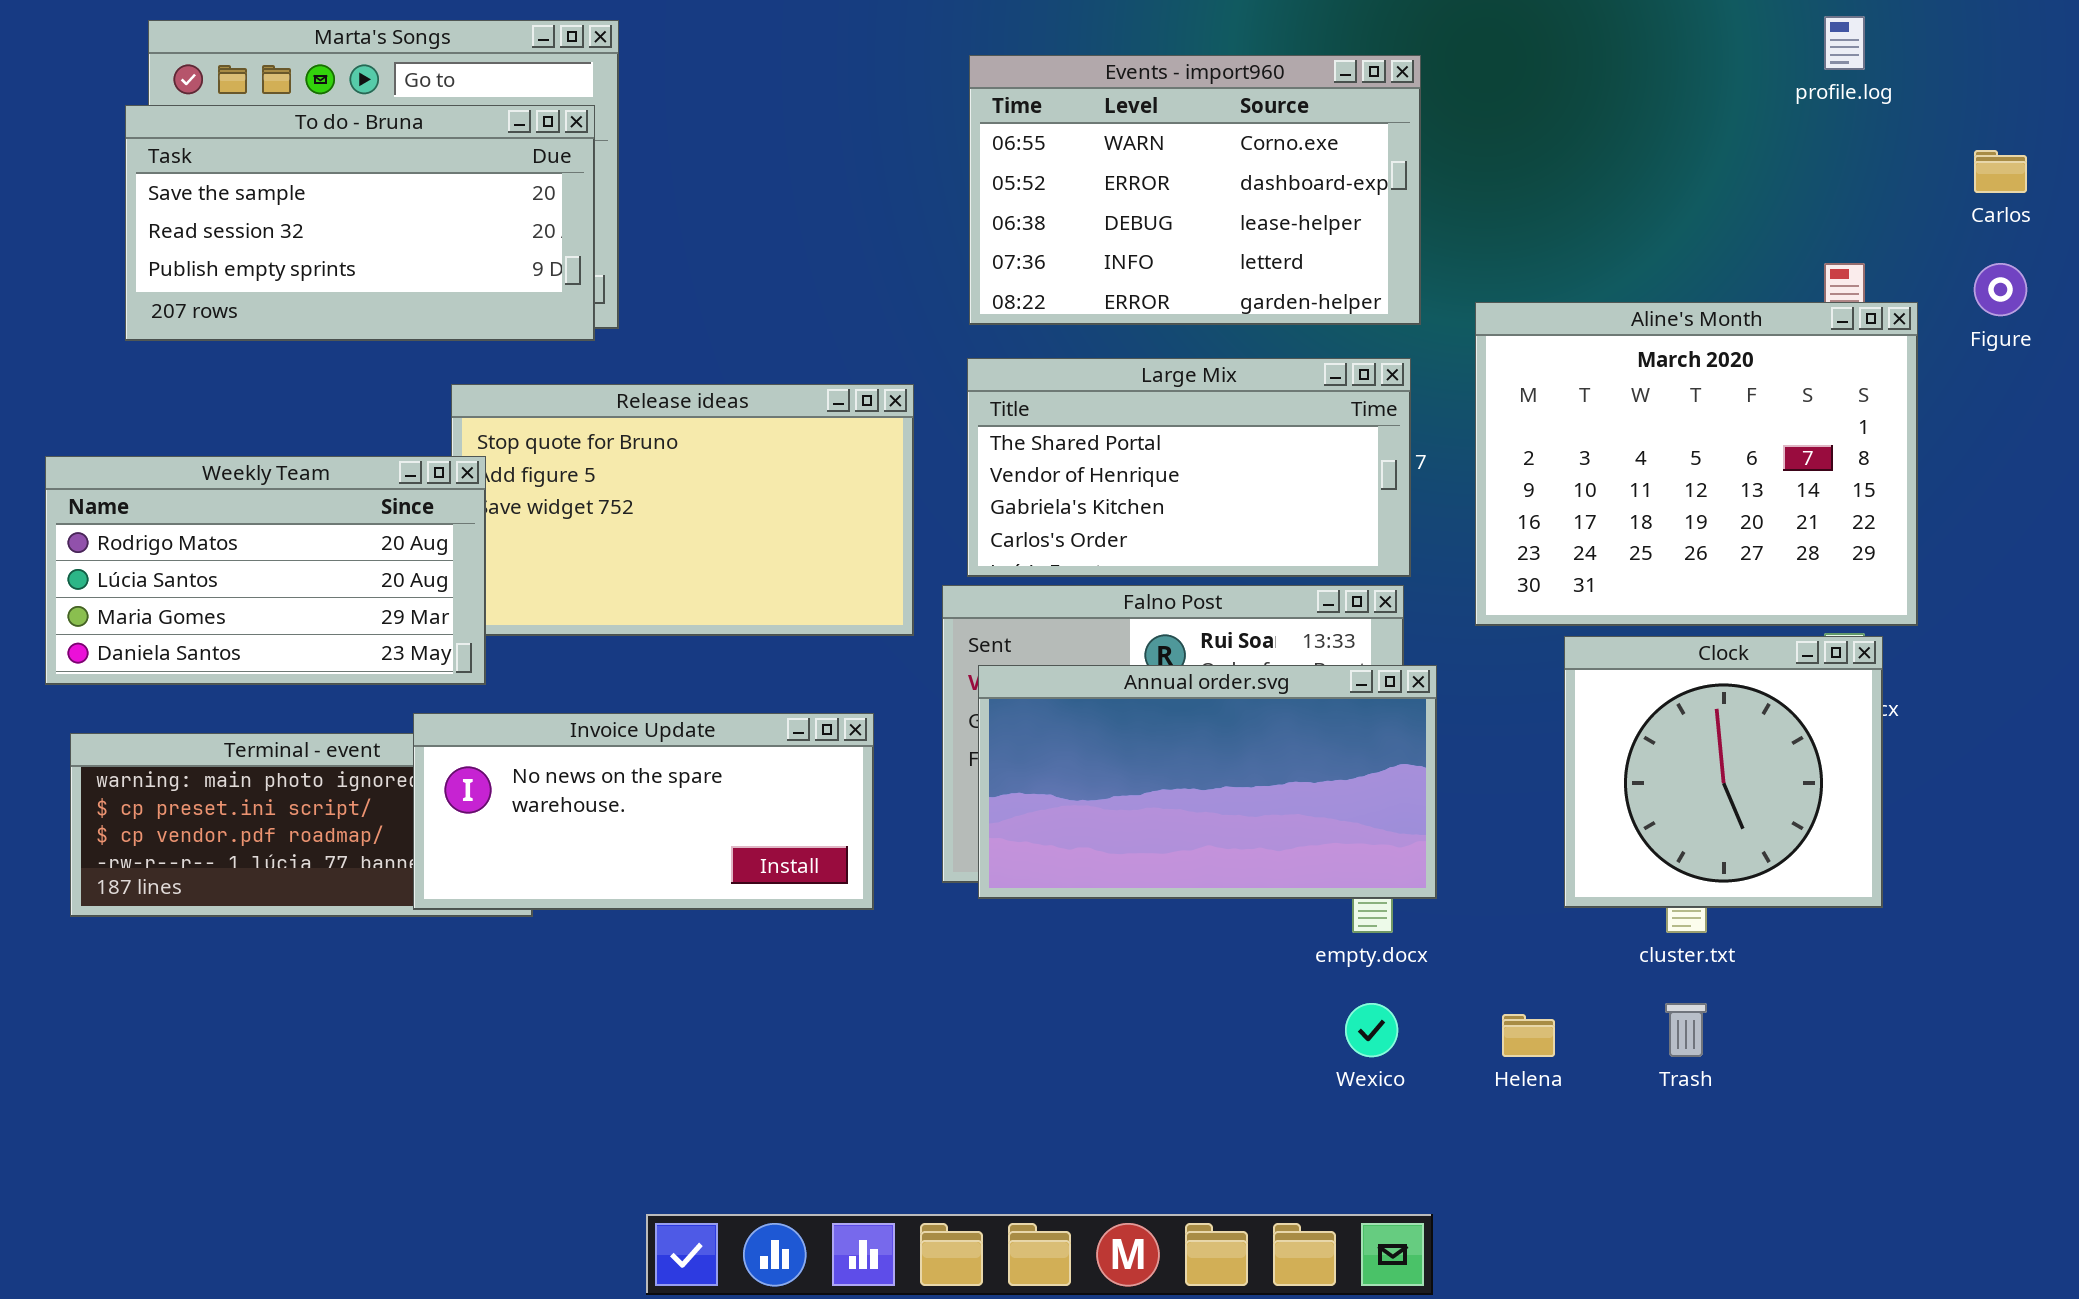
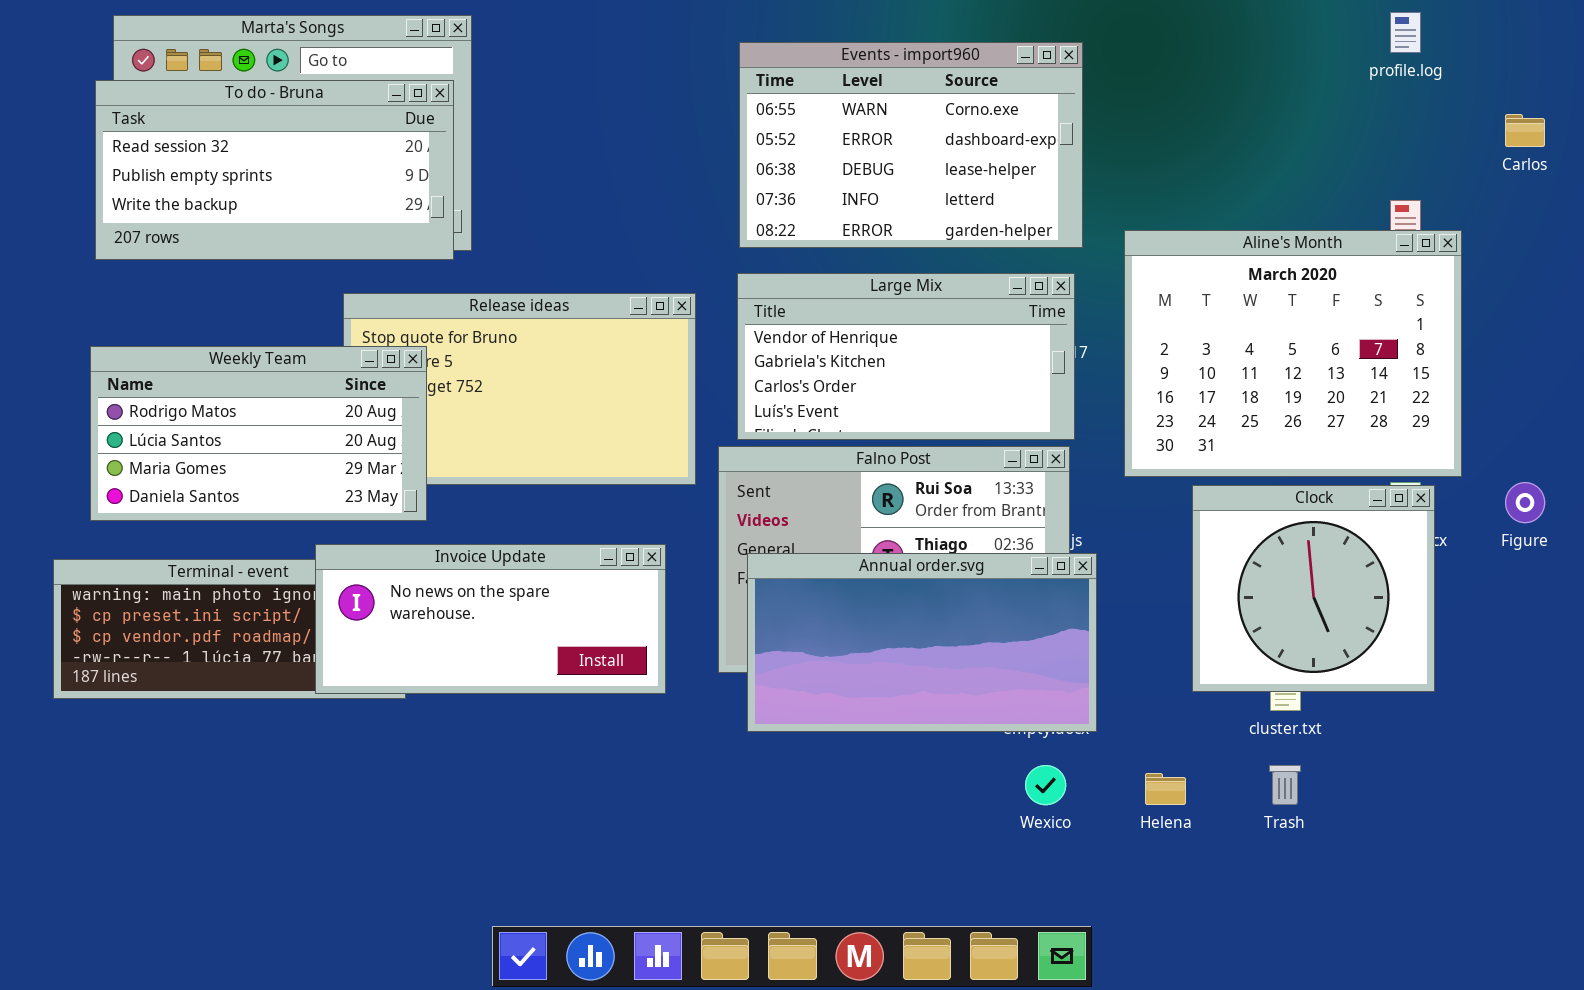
To do - Bruna: [125,105,595,341] -> [95,80,454,260], scrolled down 1 row
Figure: [1974,263,2027,316] -> [1505,482,1545,523], moved
Large Mix: [967,358,1411,577] -> [737,273,1075,440], scrolled down 1 row
Weekly Team: [45,456,486,685] -> [90,346,427,521], moved
Annual order.svg: [978,665,1437,899] -> [747,553,1097,732], moved

